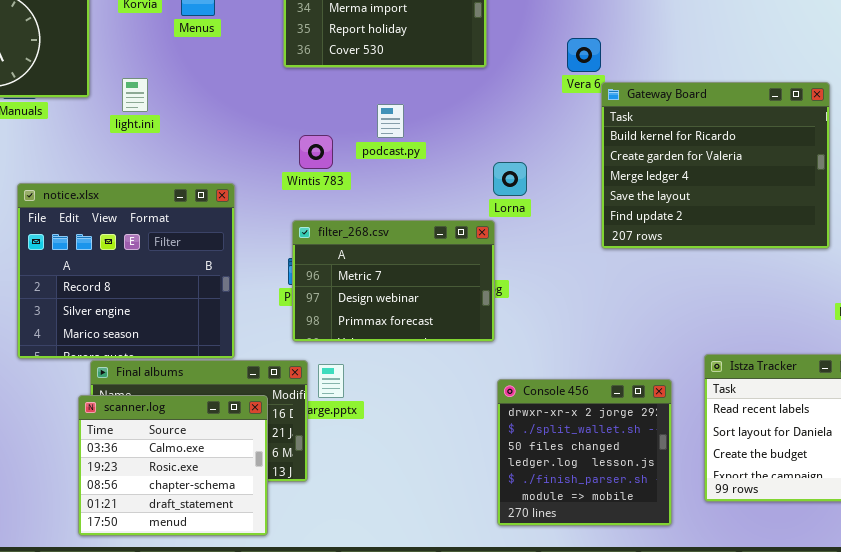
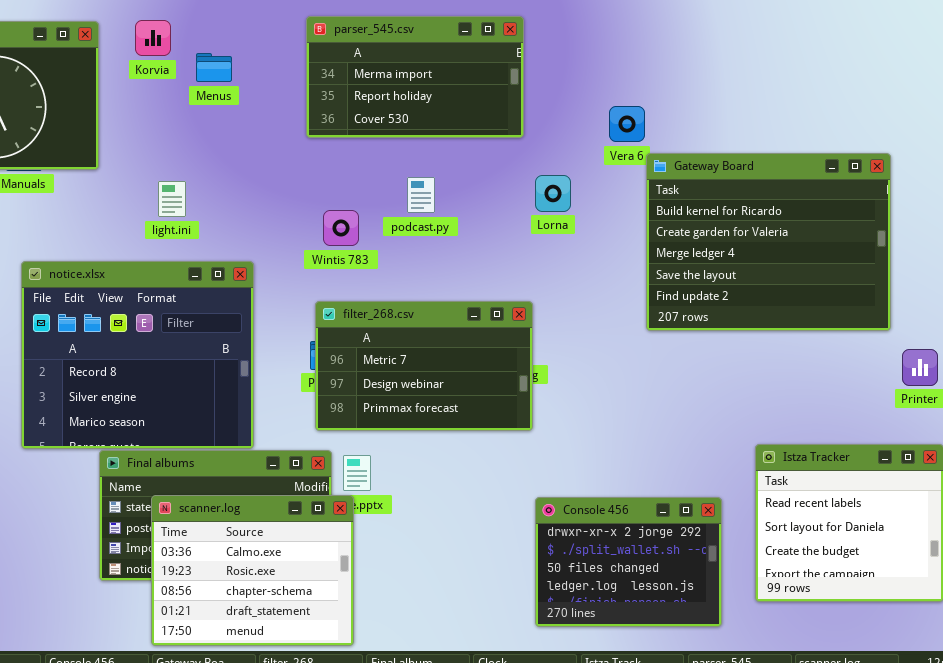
light.ini: [122,78,148,112] -> [158,181,186,217], moved
Lorna: [493,162,527,196] -> [535,175,571,212], moved
Console 456: [497,379,672,526] -> [535,497,722,627], resized
scanner.log: [78,395,268,536] -> [151,495,354,646], moved

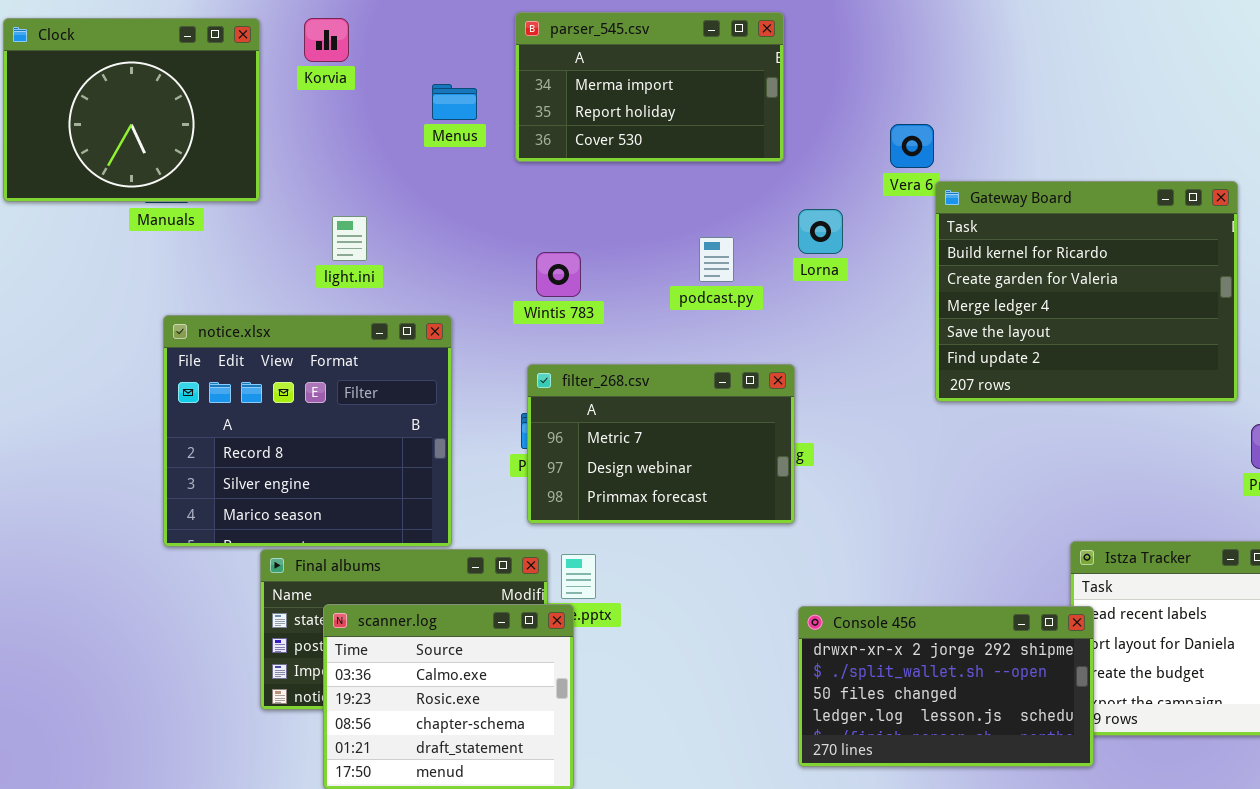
Menus: [196,53,232,82] -> [432,84,477,120], moved
podcast.py: [407,177,435,213] -> [699,237,734,282], moved
Console 456: [535,497,722,627] -> [798,606,1094,767], resized

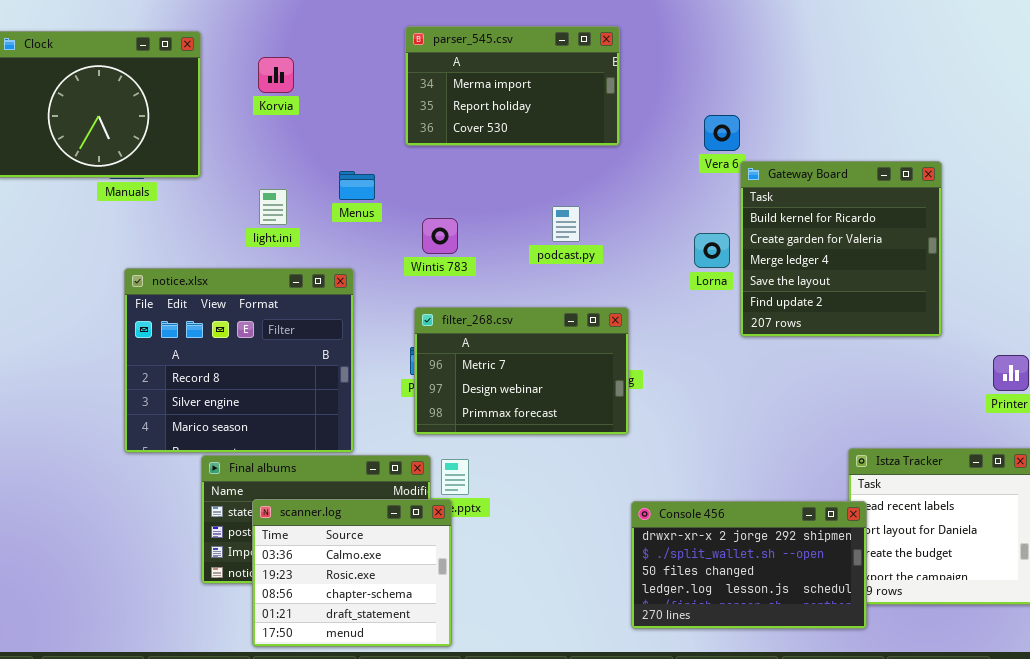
Korvia: [304,18,349,62] -> [258,57,294,93], moved
Menus: [432,84,477,120] -> [339,171,375,200], moved
Gateway Board: [935,181,1238,402] -> [740,161,942,337], resized
Lorna: [798,209,843,254] -> [694,233,730,268], moved

